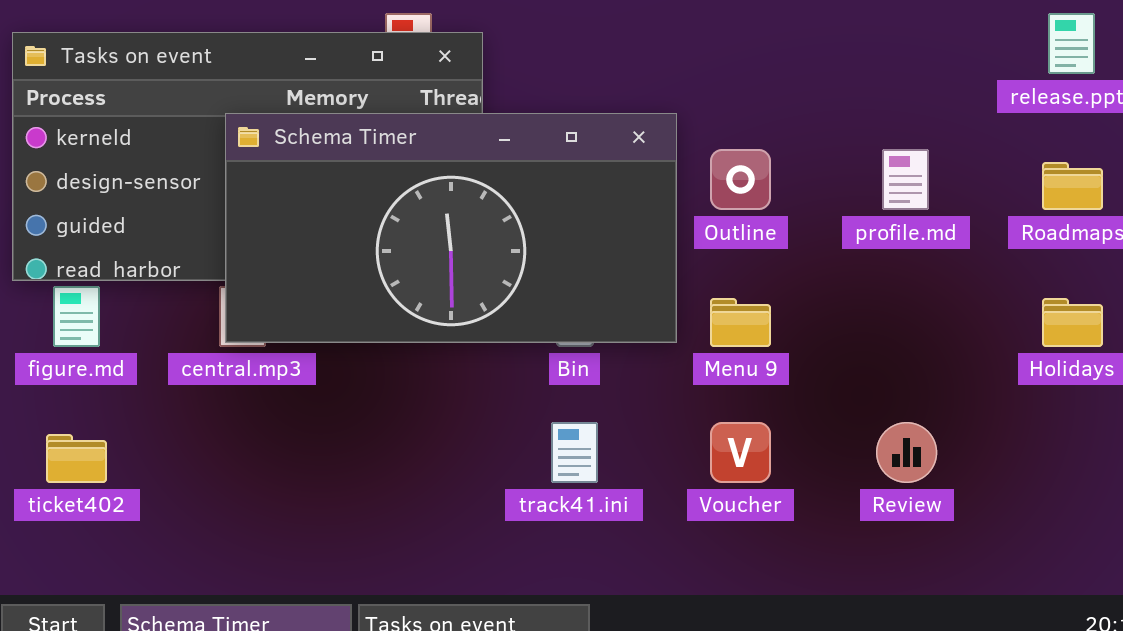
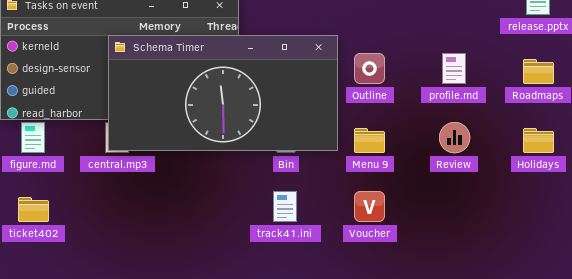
Review: [876,422,937,483] -> [439,122,470,153], moved

